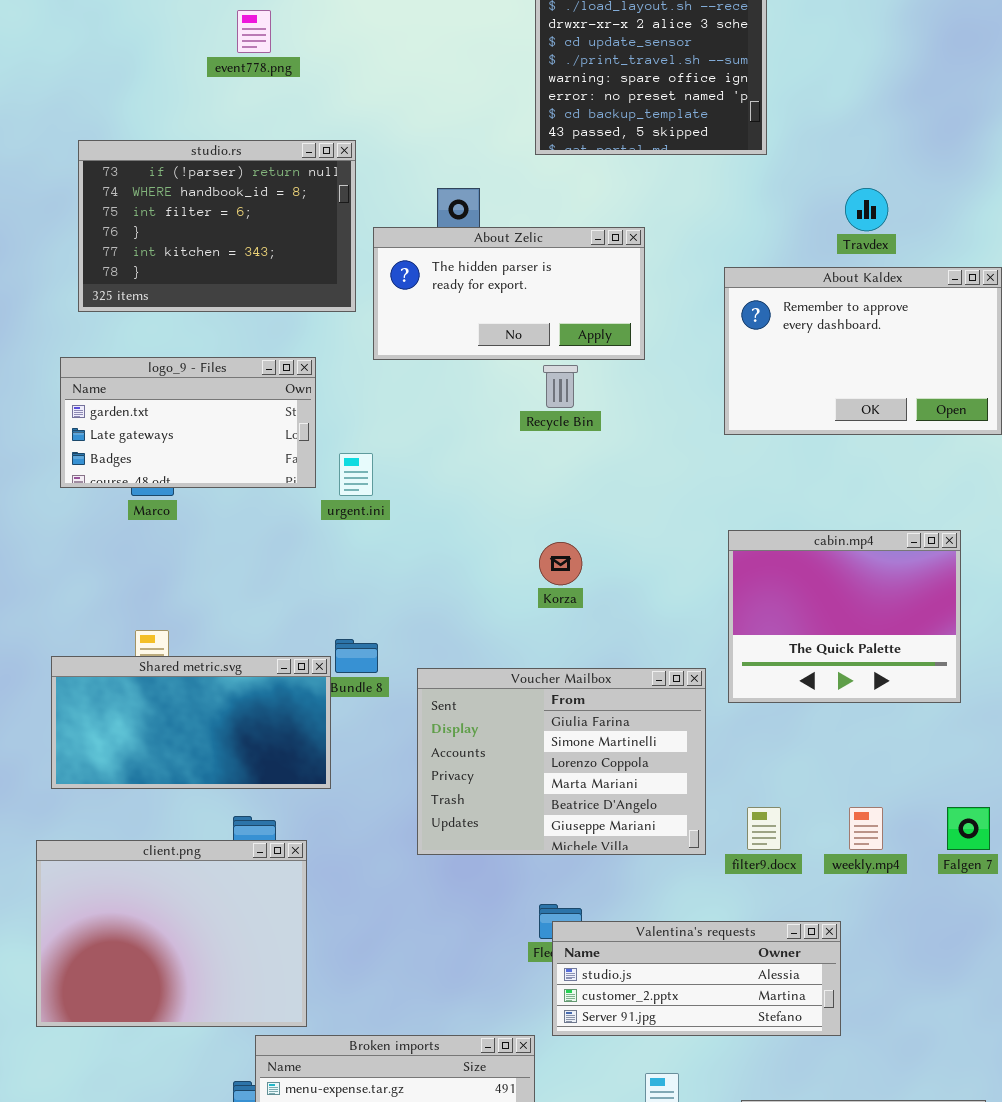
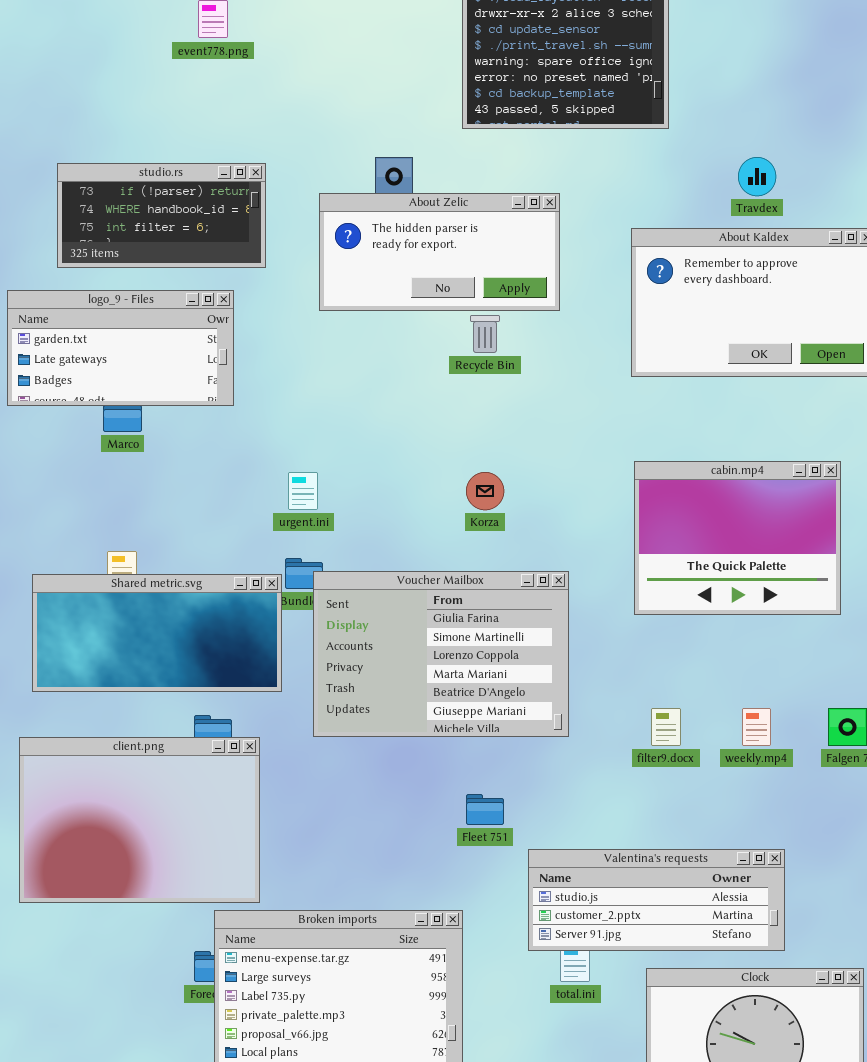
studio.rs: [78,140,356,312] -> [57,163,266,268], resized
logo_9 - Files: [60,357,316,488] -> [7,290,234,406], moved
urgent.ini: [339,453,373,496] -> [288,472,318,510], moved
Voucher Mailbox: [417,668,706,855] -> [313,571,569,737], moved
Valentina's requests: [552,921,841,1036] -> [528,849,785,951], moved

